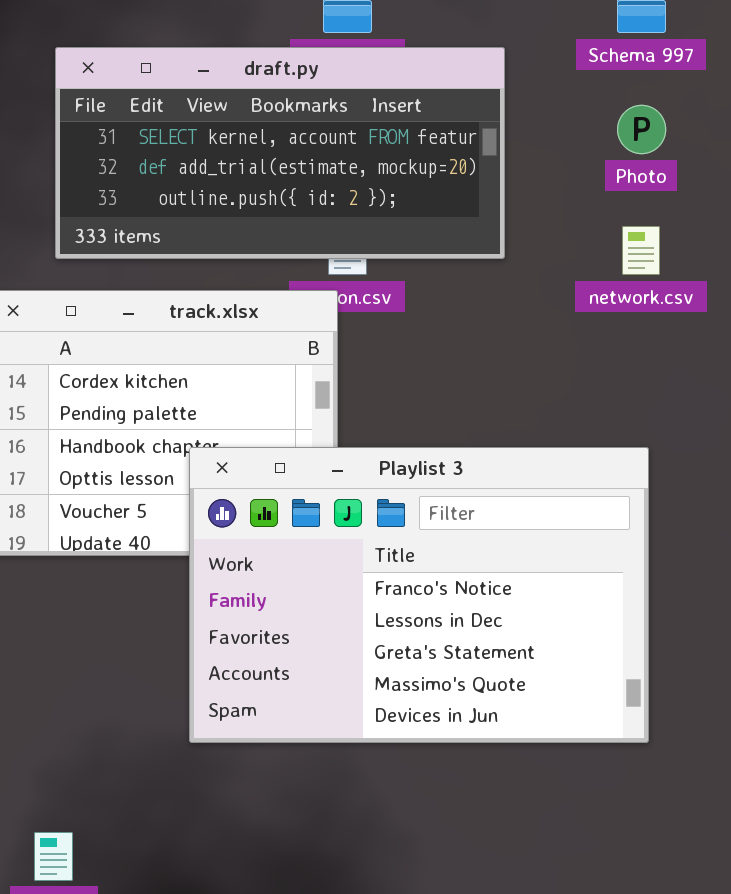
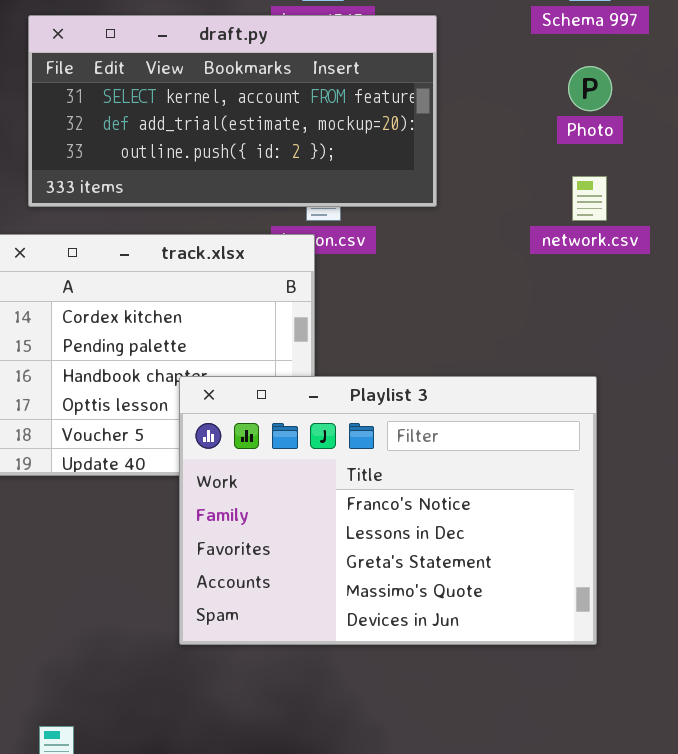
draft.py: [55,47,505,259] -> [28,15,437,207], moved

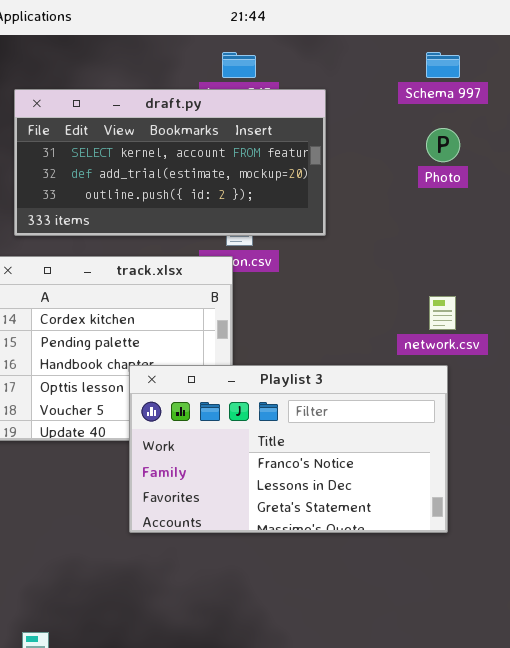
network.csv: [572,176,607,221] -> [429,296,456,330], moved
Playlist 3: [179,376,597,645] -> [129,365,448,533], resized

